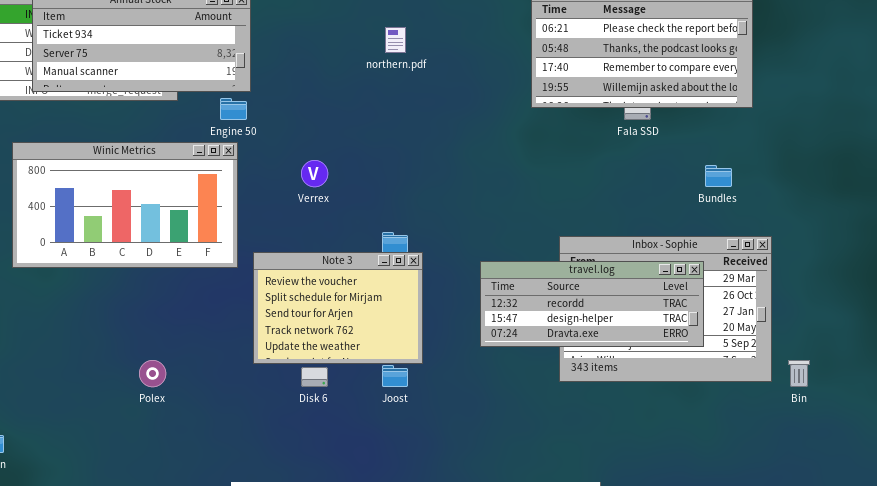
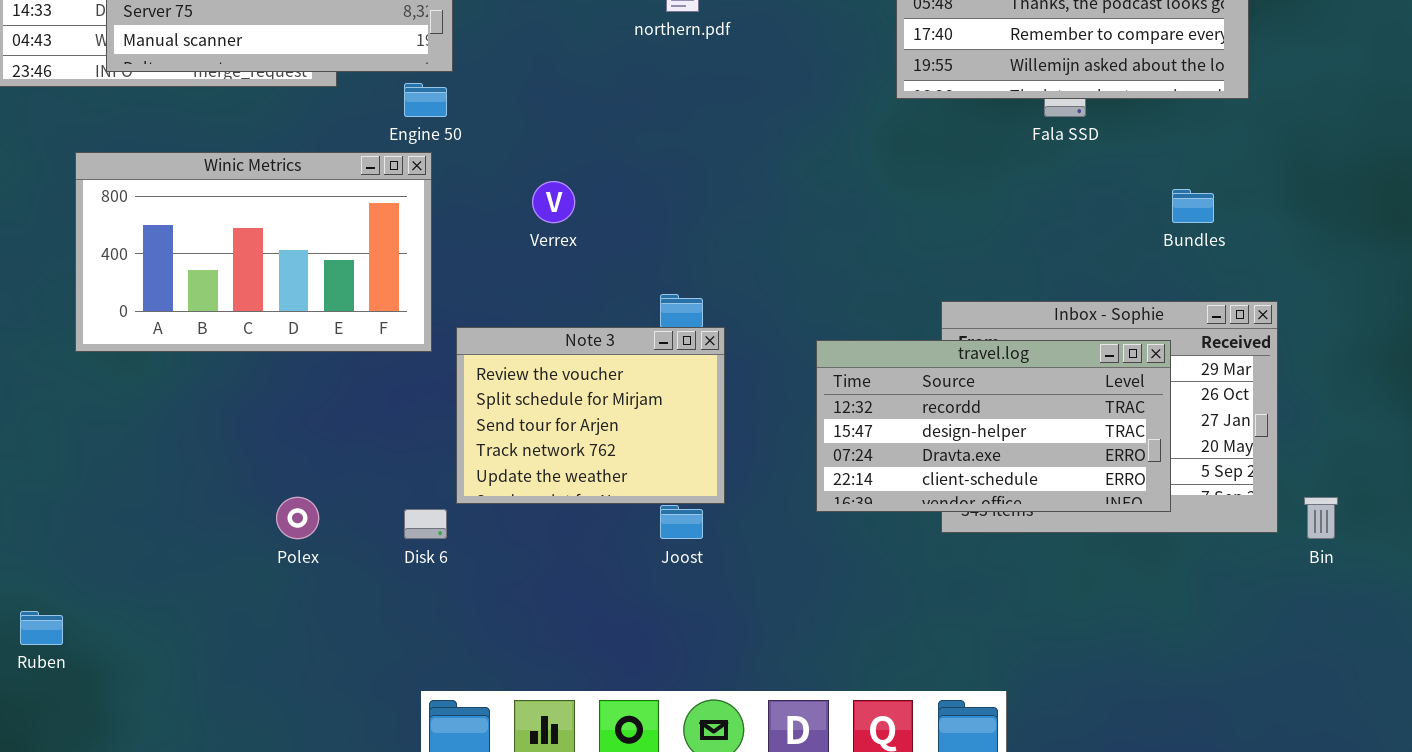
travel.log: [480,261,704,347] -> [816,340,1171,512], resized
Disk 6: [301,367,328,387] -> [404,509,447,539], moved

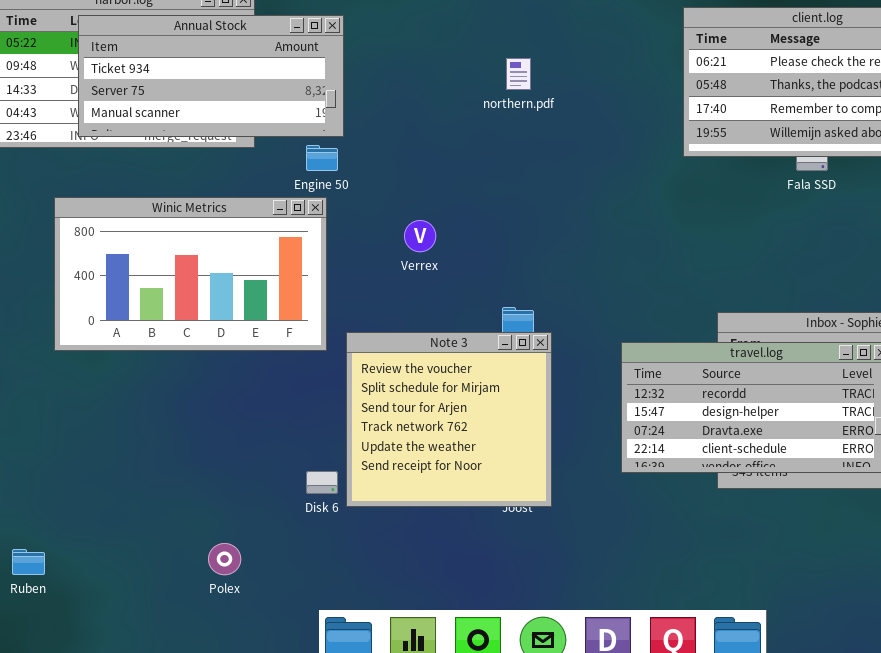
Note 3: [456,327,725,504] -> [346,332,552,507], resized
Polex: [276,497,319,539] -> [208,543,241,575], moved

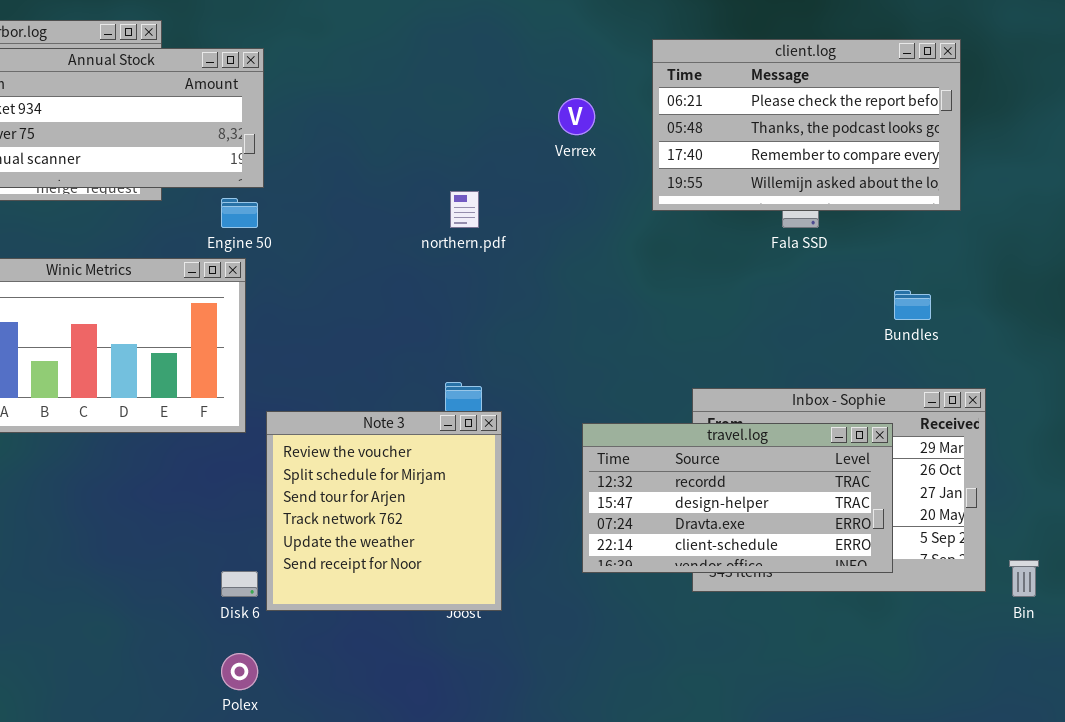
northern.pdf: [506,58,531,90] -> [450,191,479,228], moved
Verrex: [404,220,436,252] -> [558,98,595,135], moved
Polex: [208,543,241,575] -> [221,653,258,690], moved

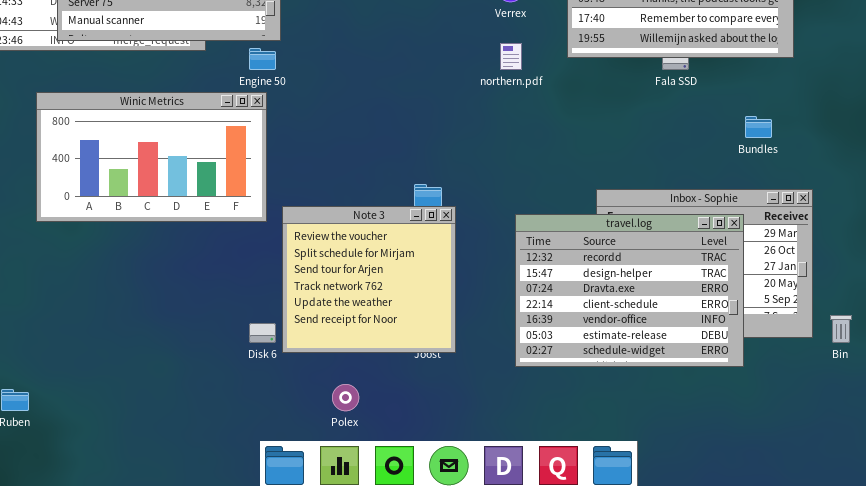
northern.pdf: [450,191,479,228] -> [500,43,522,70], moved
travel.log: [582,423,893,573] -> [515,214,744,367], resized
Polex: [221,653,258,690] -> [332,384,359,411], moved

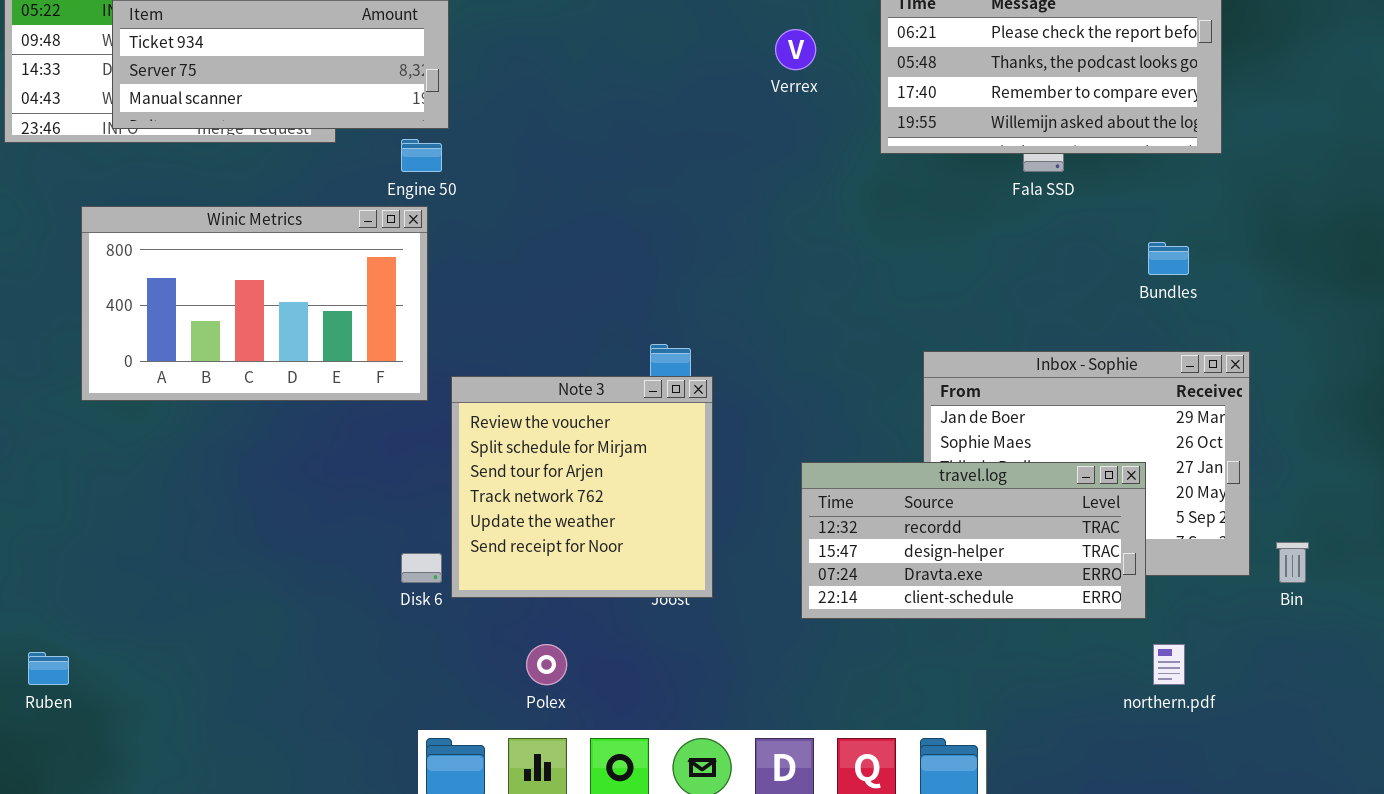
northern.pdf: [500,43,522,70] -> [1153,644,1185,685], moved
travel.log: [515,214,744,367] -> [801,462,1146,619], resized

